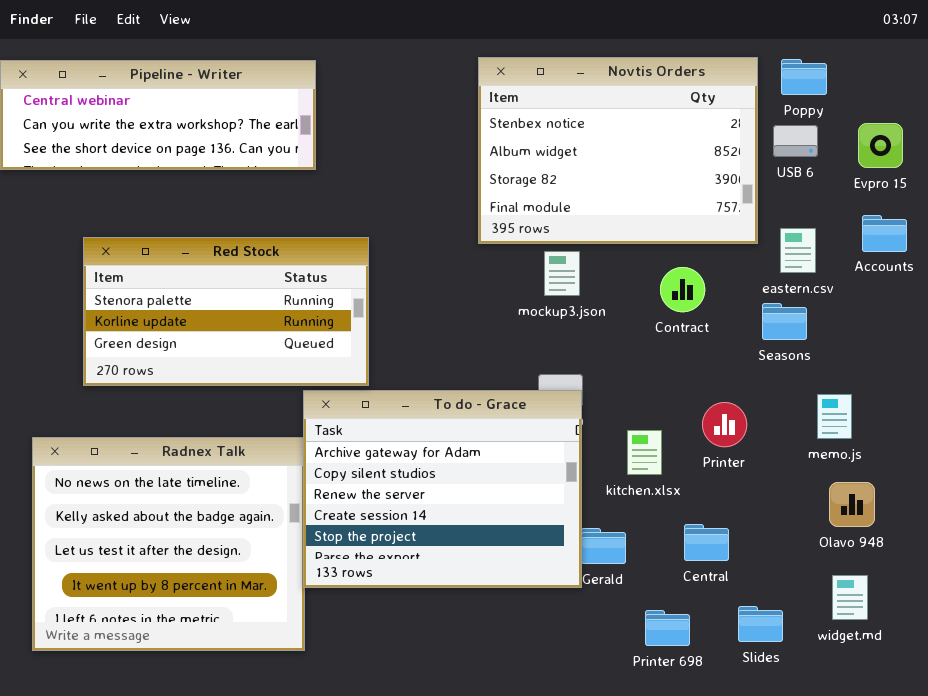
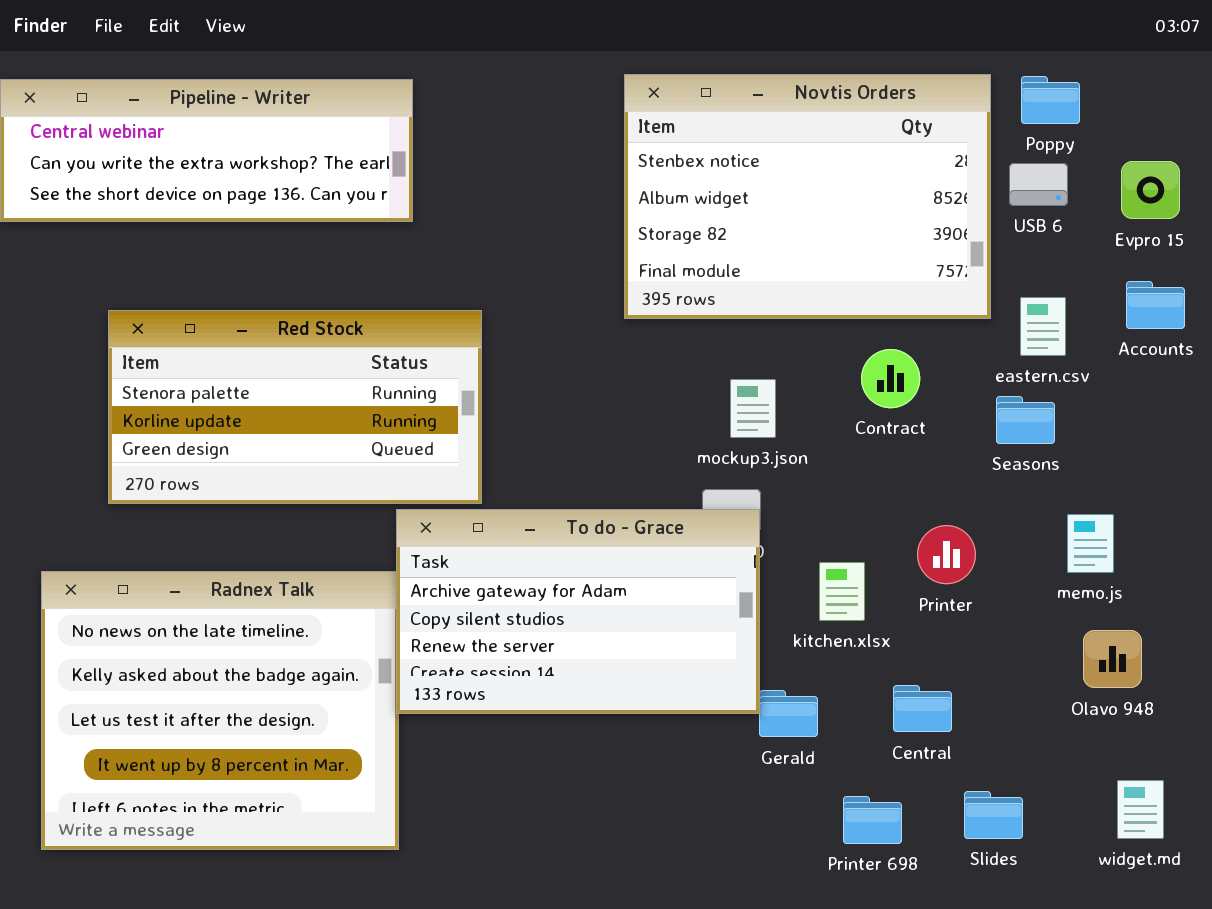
mockup3.json: [544,251,580,296] -> [730,379,776,438], moved
To do - Grace: [303,390,582,588] -> [396,509,760,714], resized
widget.md: [832,575,868,620] -> [1117,780,1164,839], moved

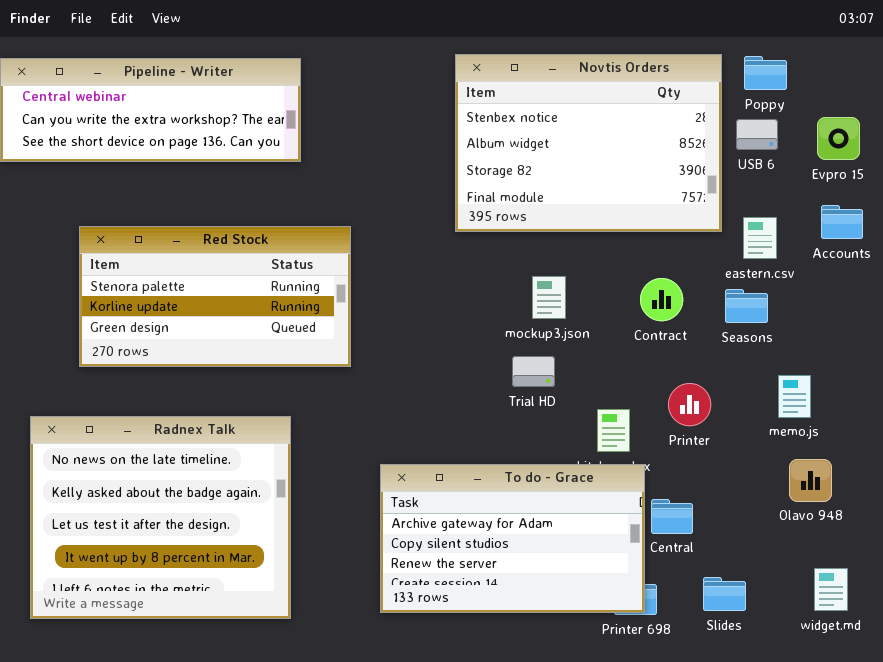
Contract: [861,349,920,408] -> [640,278,683,321], moved
To do - Grace: [396,509,760,714] -> [380,464,645,613], moved

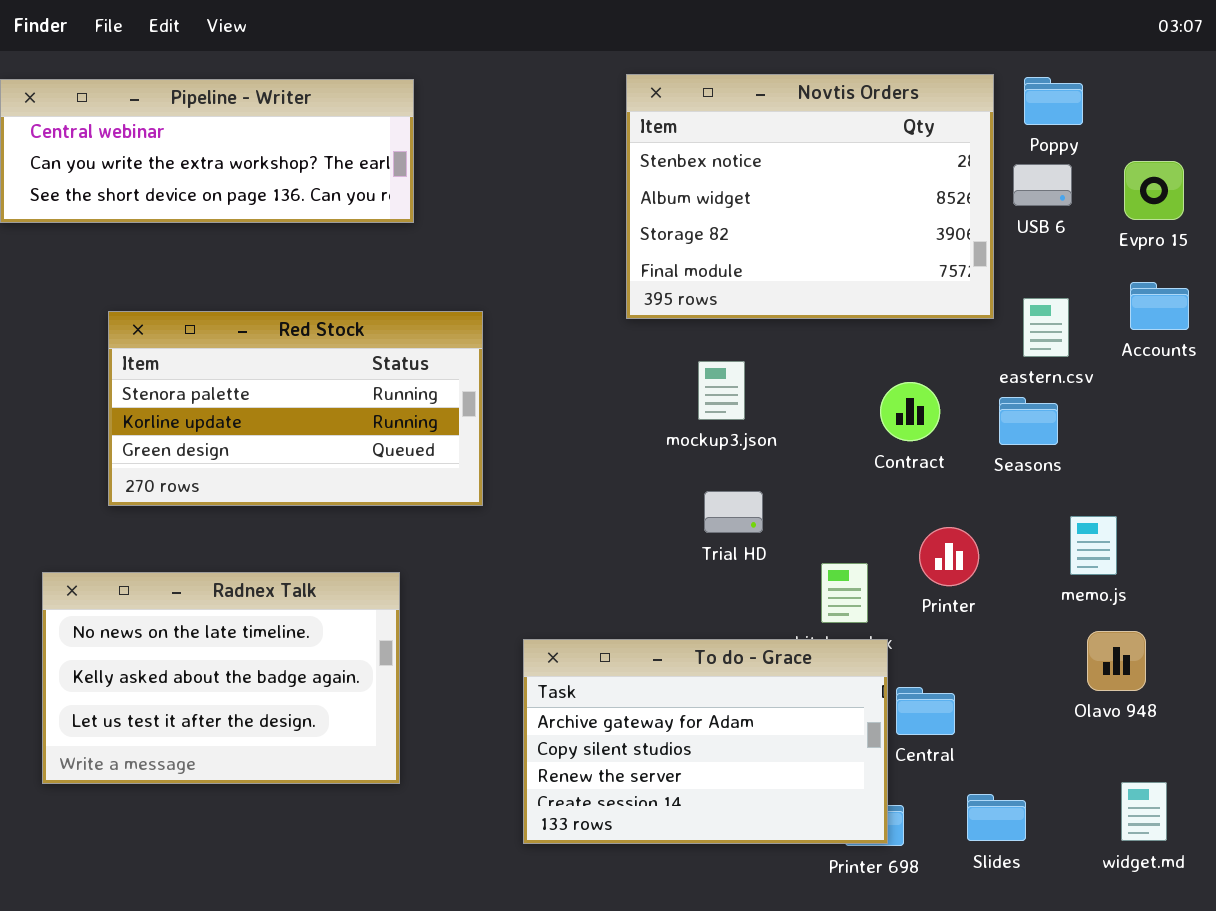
mockup3.json: [532,276,566,319] -> [698,361,745,420], moved
Radnex Talk: [30,416,291,619] -> [42,572,400,784], resized

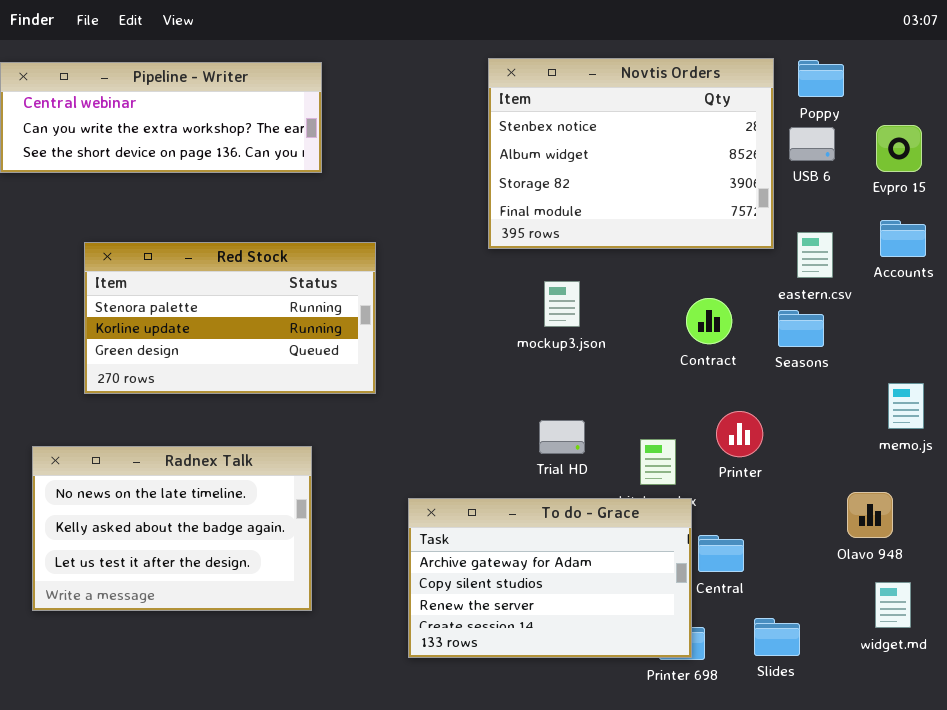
Trial HD: [704,491,763,533] -> [539,420,585,454], moved
memo.js: [1070,516,1117,575] -> [888,383,924,429], moved
widget.md: [1121,782,1167,841] -> [875,582,911,628], moved

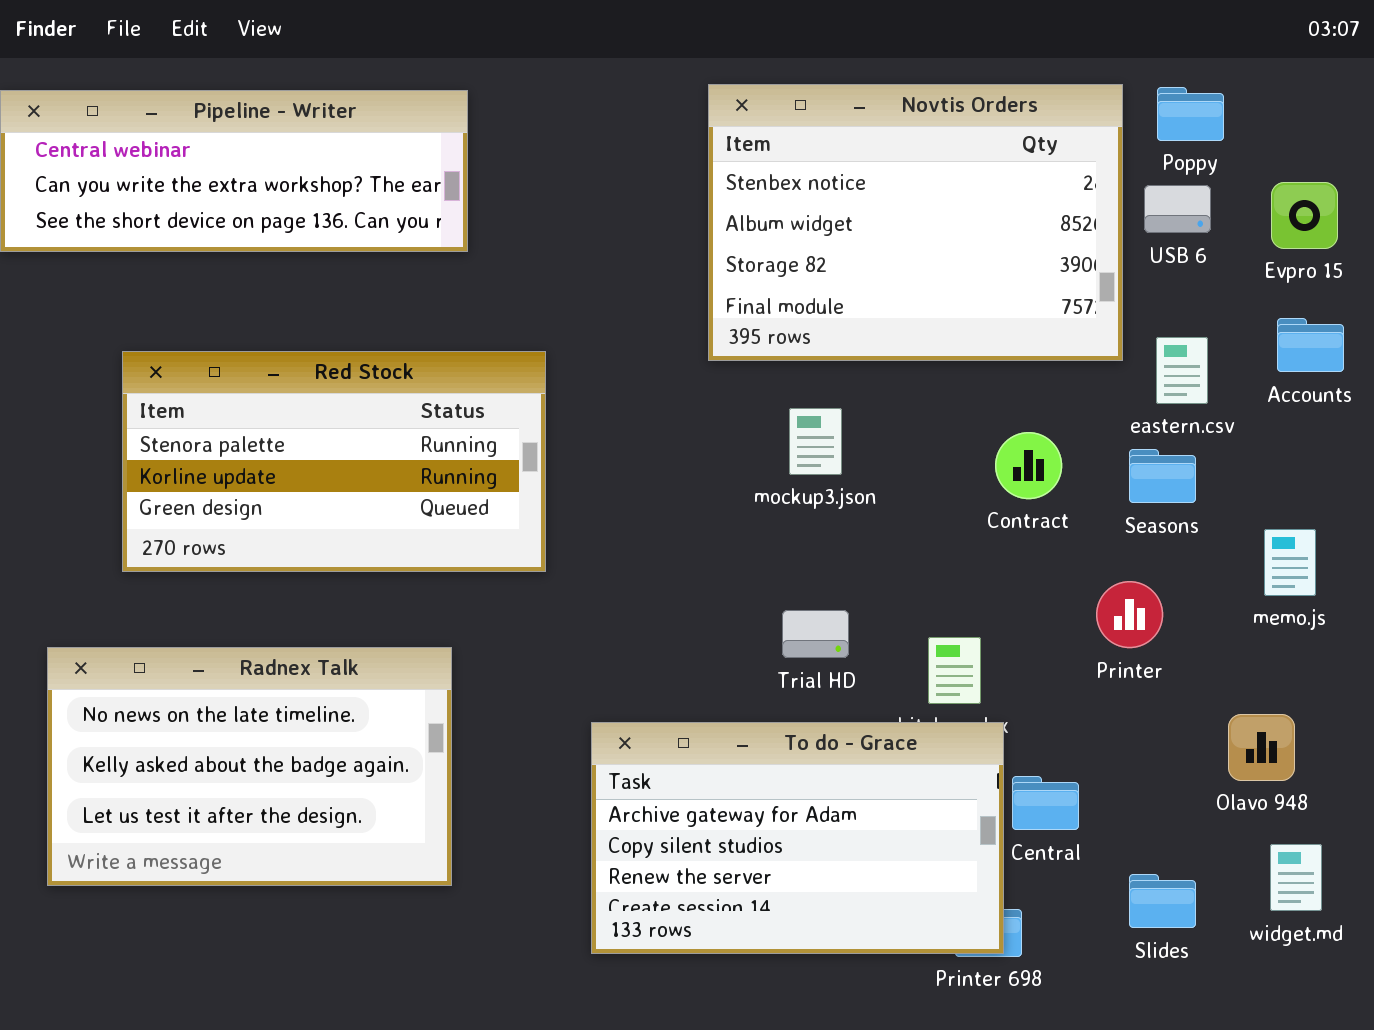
memo.js: [888,383,924,429] -> [1264,529,1316,596], moved
Printer: [716,411,763,457] -> [1096,581,1163,648], moved
Slides: [754,618,800,656] -> [1129,874,1196,928], moved

